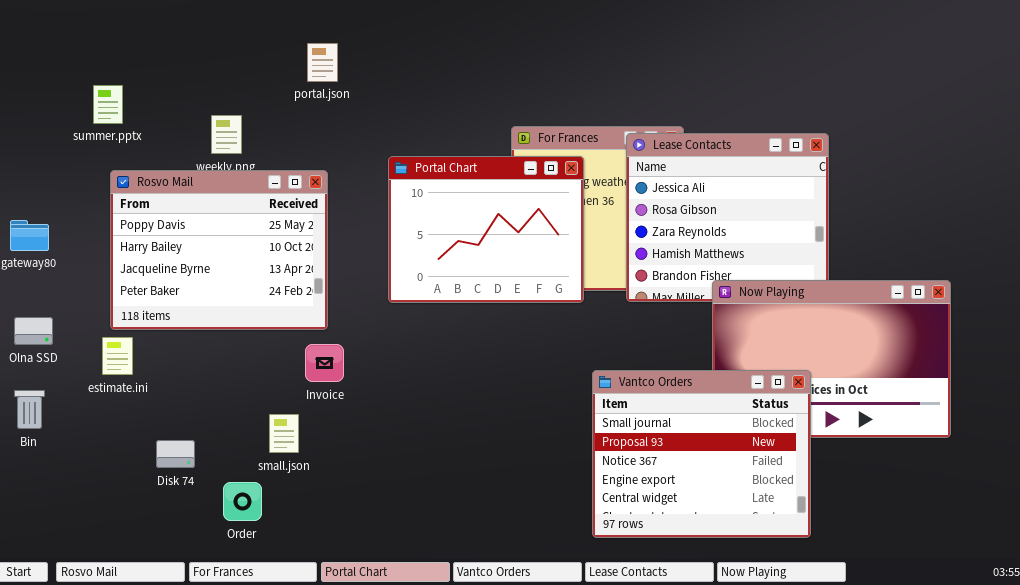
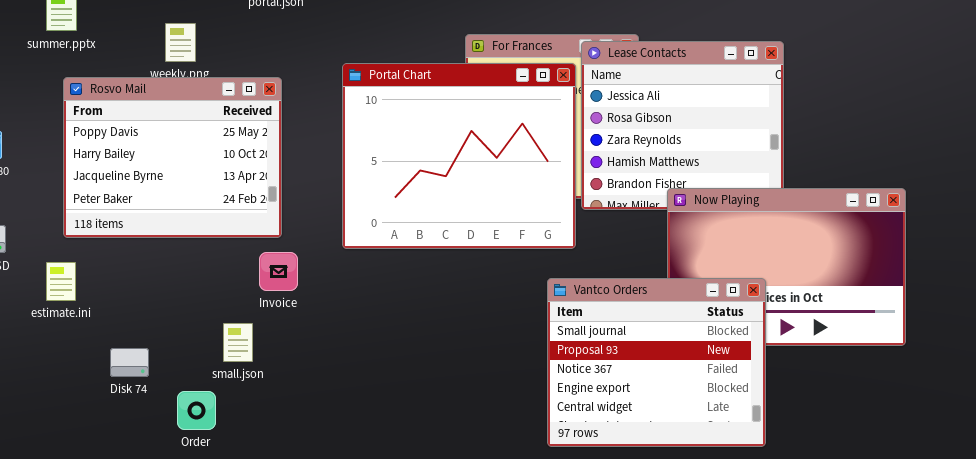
Portal Chart: [388,156,584,303] -> [342,63,576,249], resized
estimate.ini: [102,337,133,375] -> [46,262,76,301], moved

